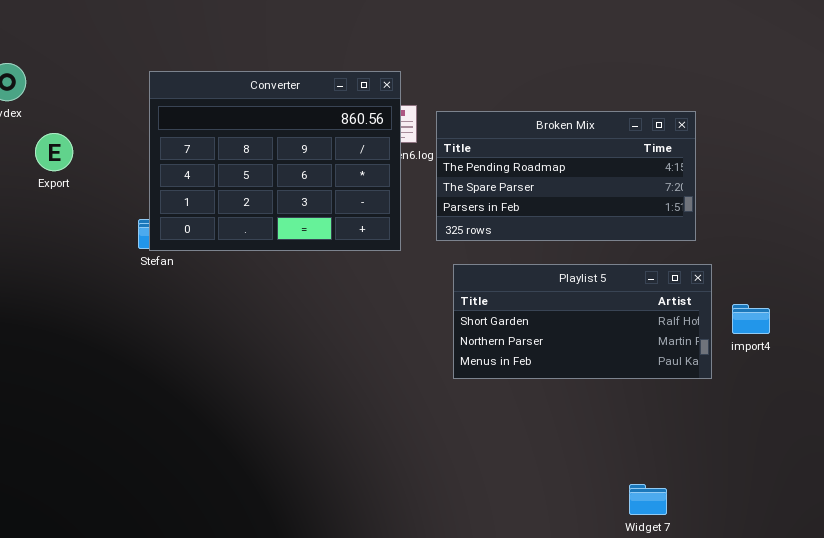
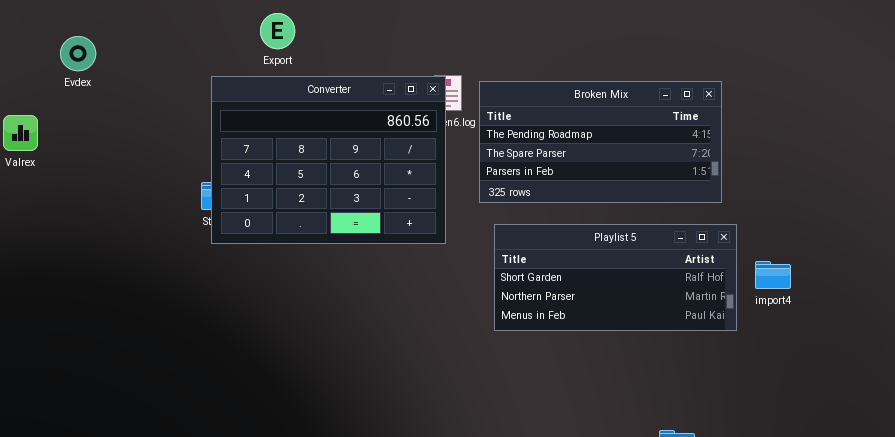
Converter: [149,71,401,251] -> [211,76,446,244], moved
Export: [35,133,73,171] -> [260,13,295,49], moved

